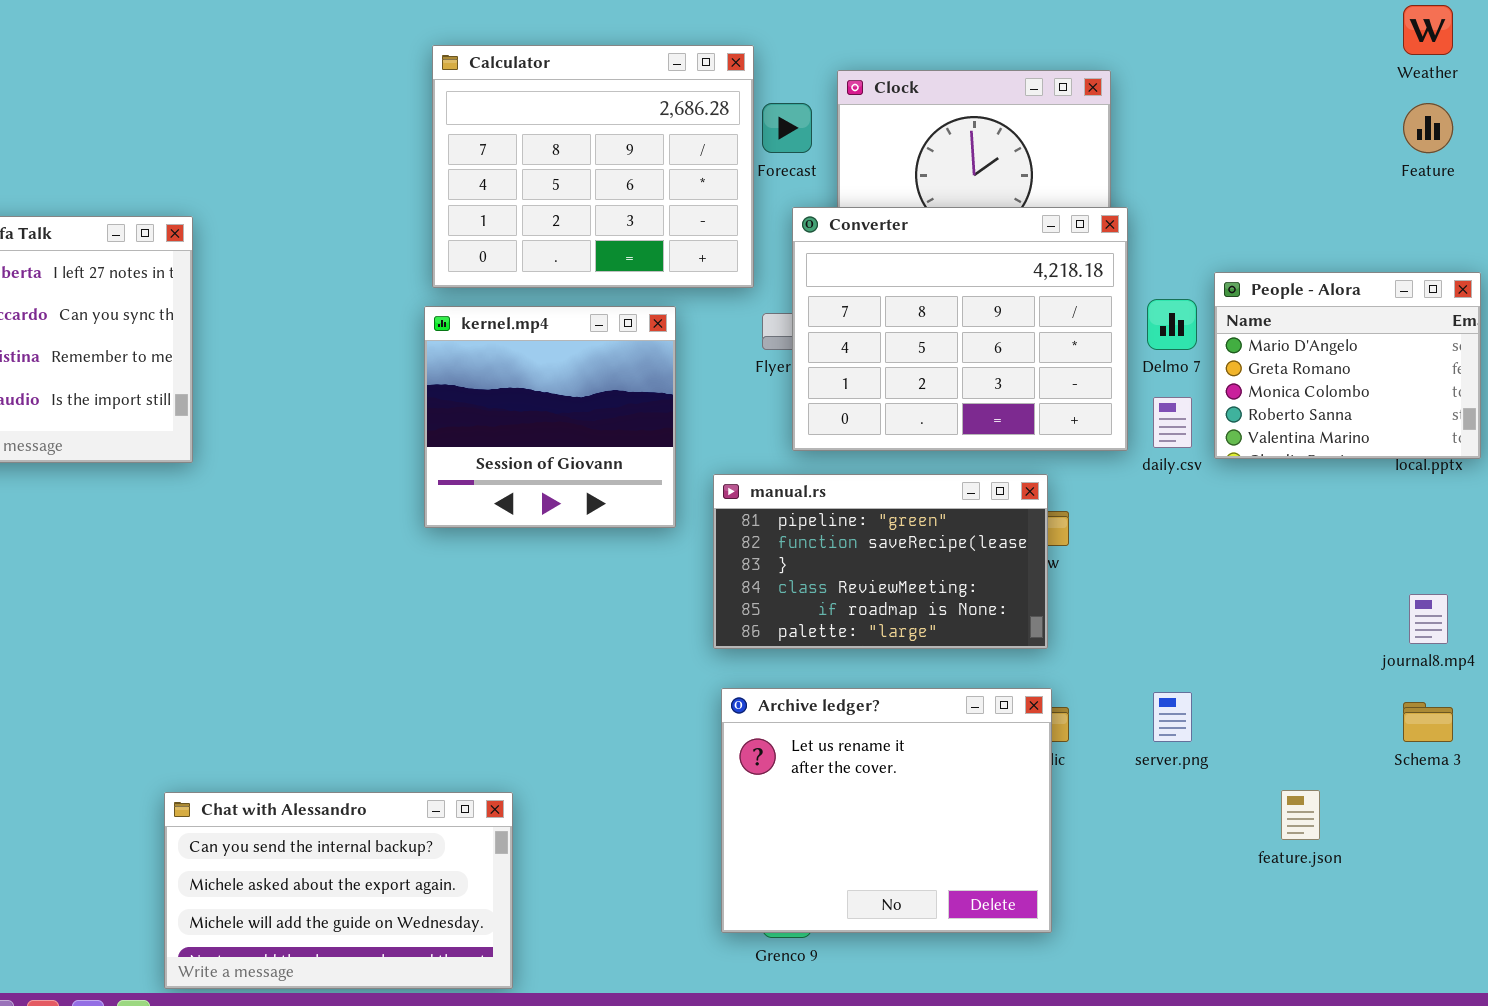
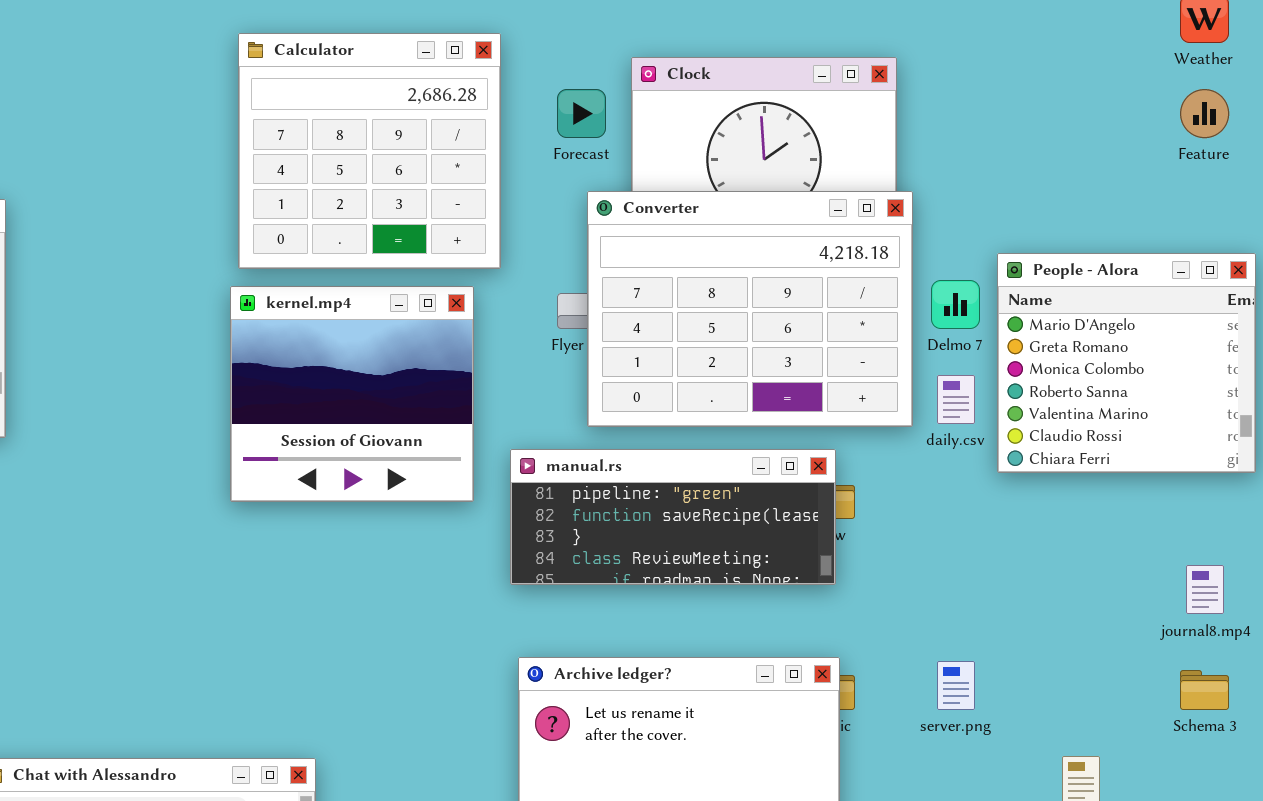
Calculator: [432,45,754,288] -> [238,33,501,269], resized
People - Alora: [1214,272,1481,459] -> [997,253,1256,473], resized
manual.rs: [713,474,1048,649] -> [510,449,836,585], resized

